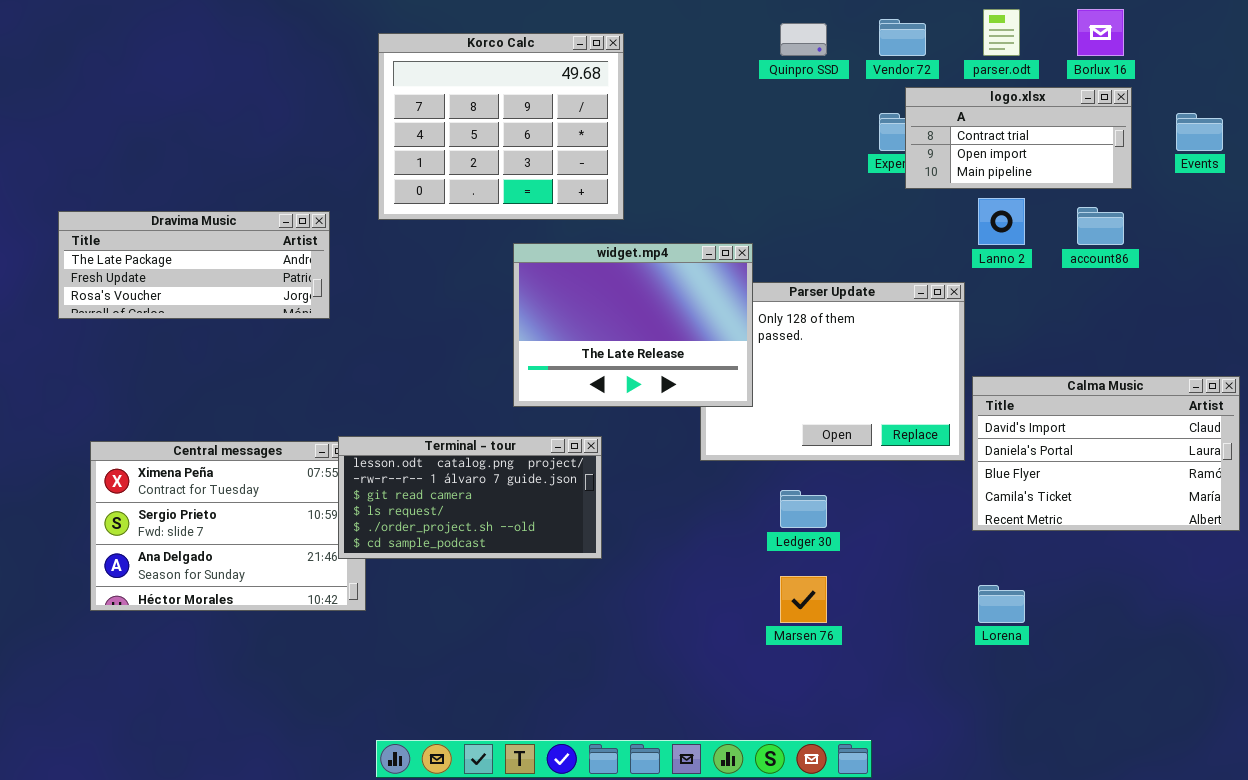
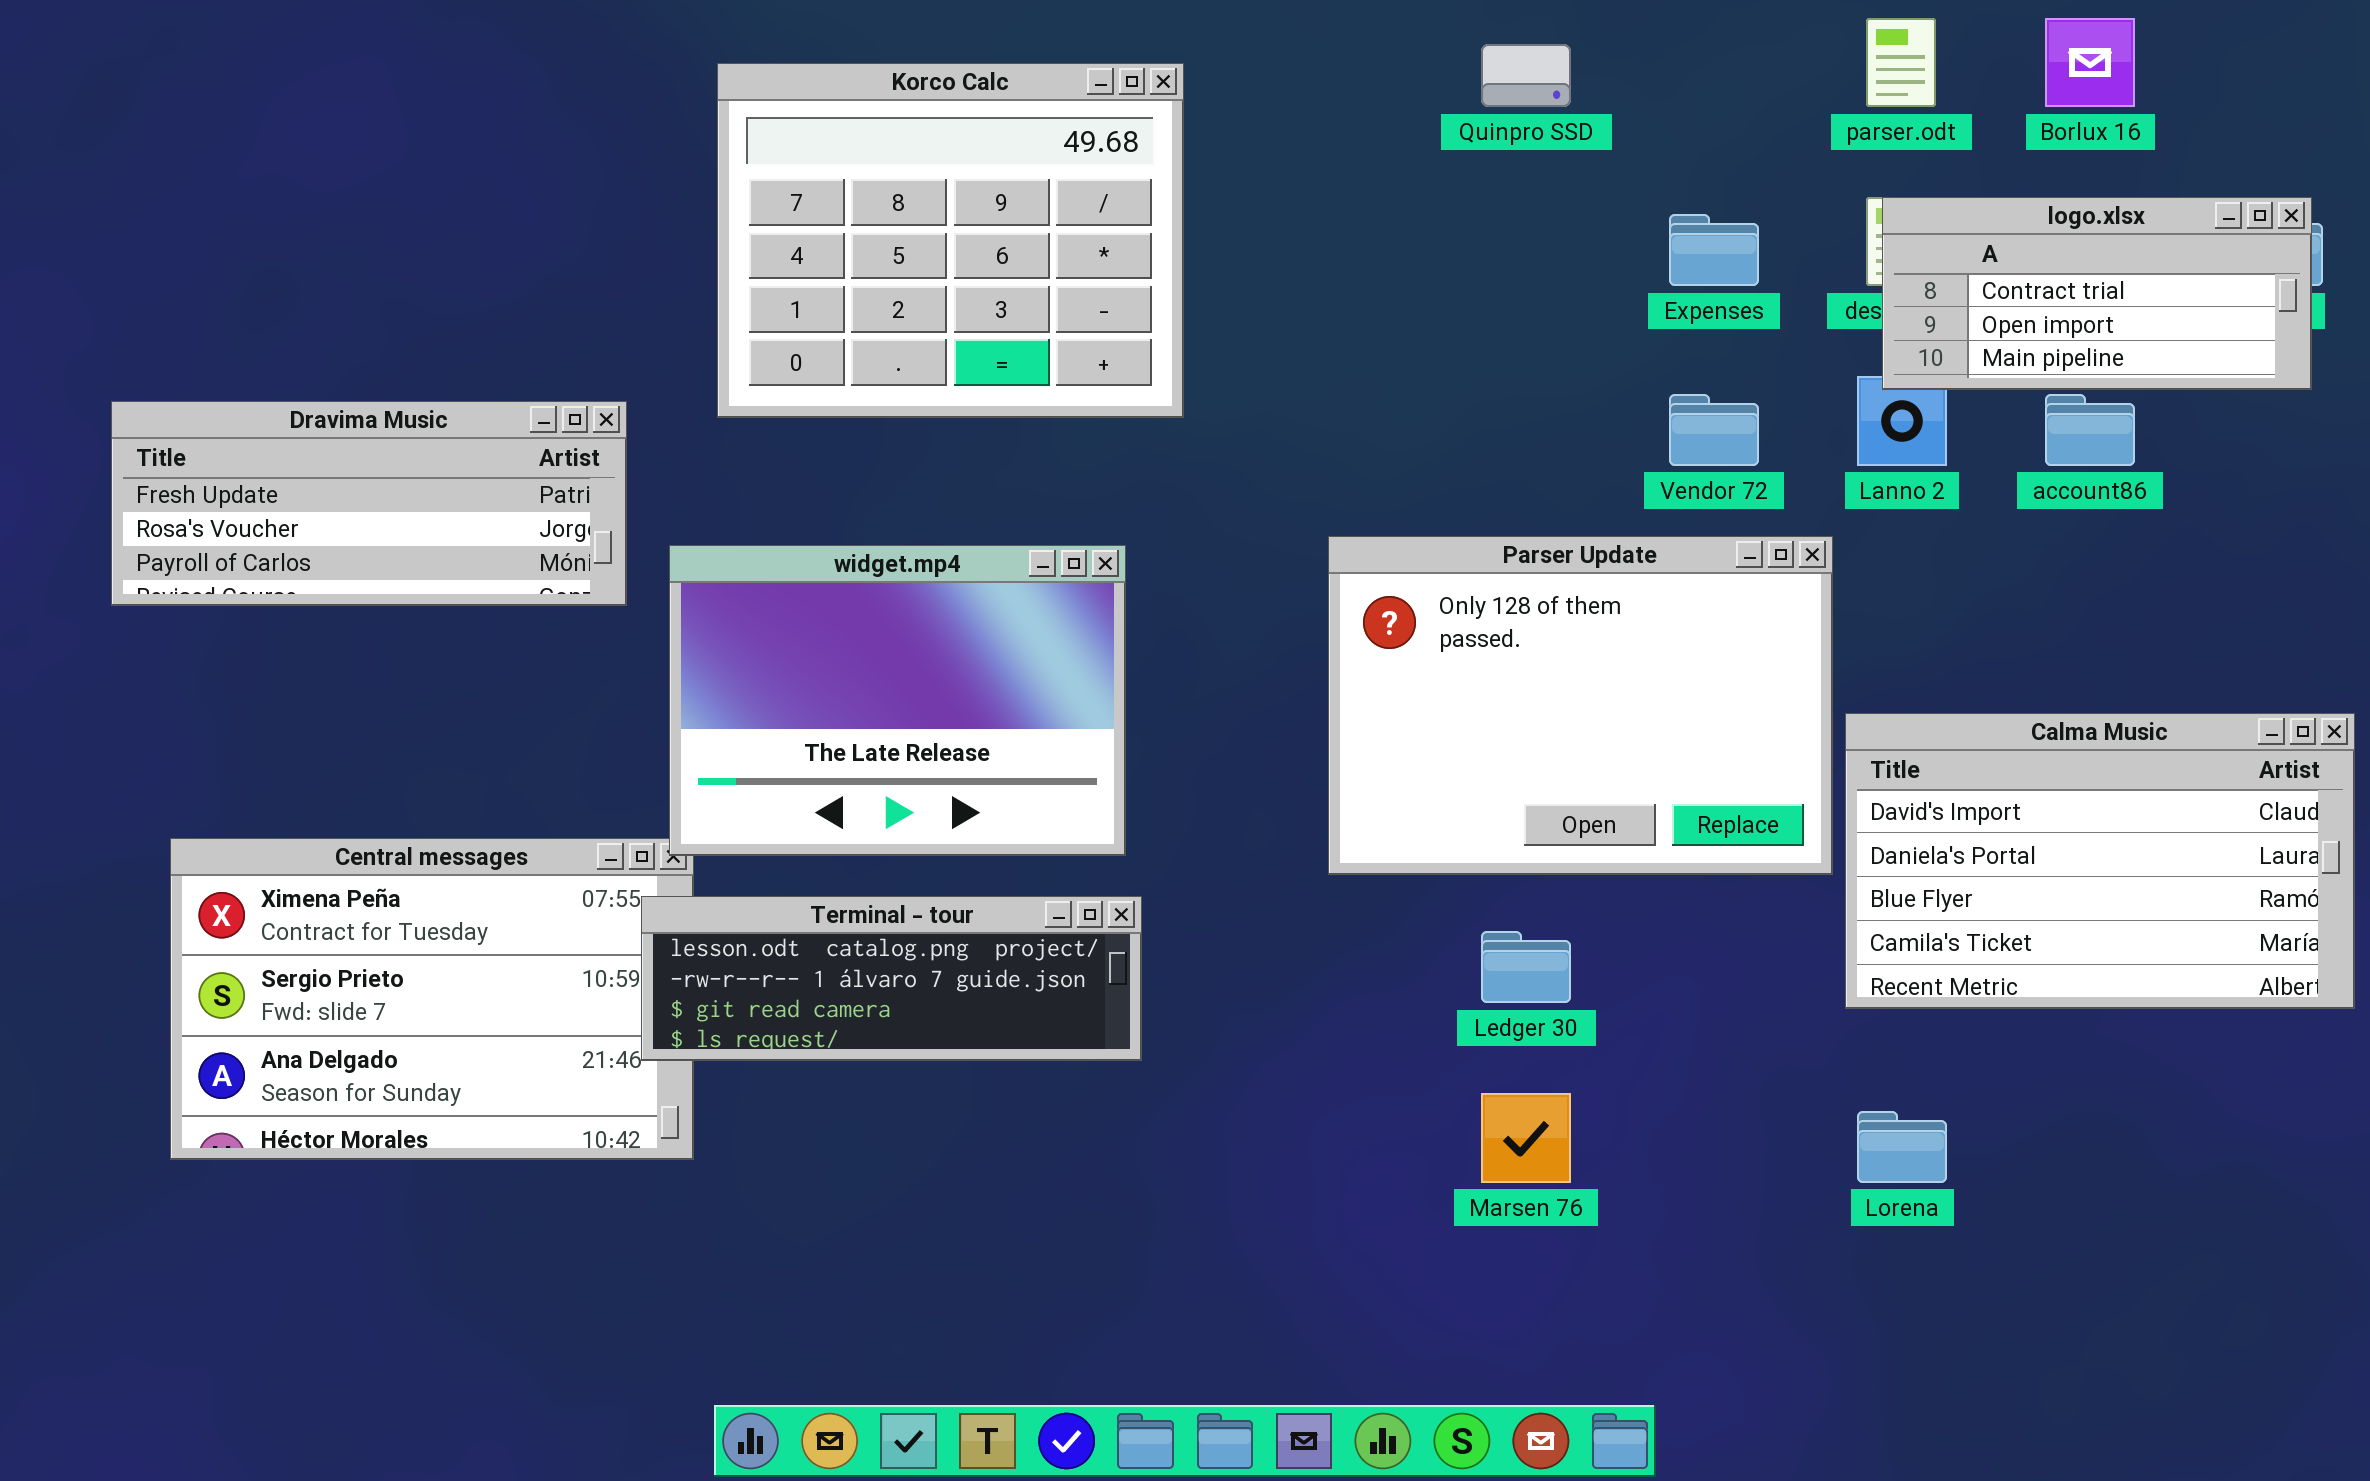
Vendor 72: [879,19,926,56] -> [1669,394,1759,466], moved
logo.xlsx: [905,87,1132,189] -> [1882,197,2312,390], moved
Dravima Music: [58,211,330,319] -> [111,401,627,606], scrolled down 1 row
widget.mp4: [513,243,753,407] -> [669,545,1126,856], moved
Terminal - tour: [338,436,602,559] -> [641,896,1142,1061], resized

